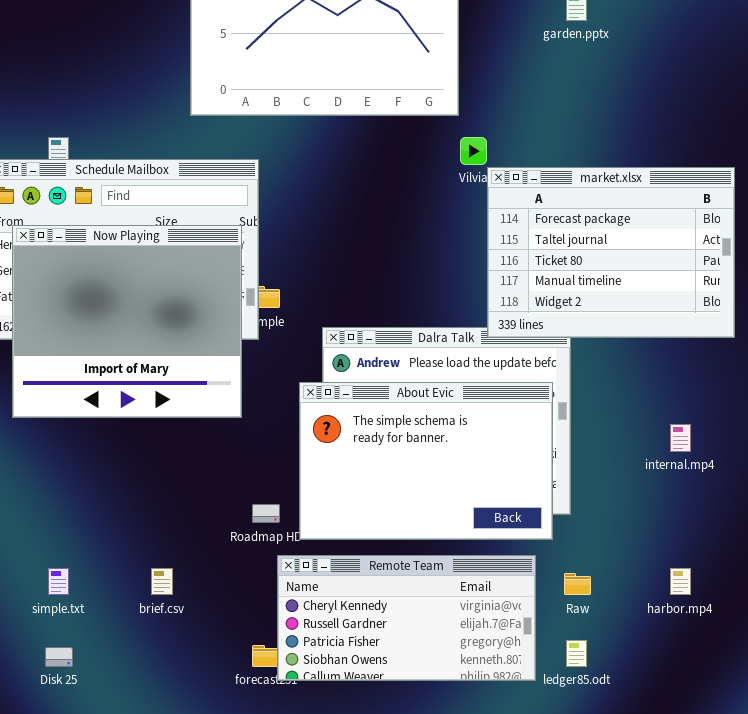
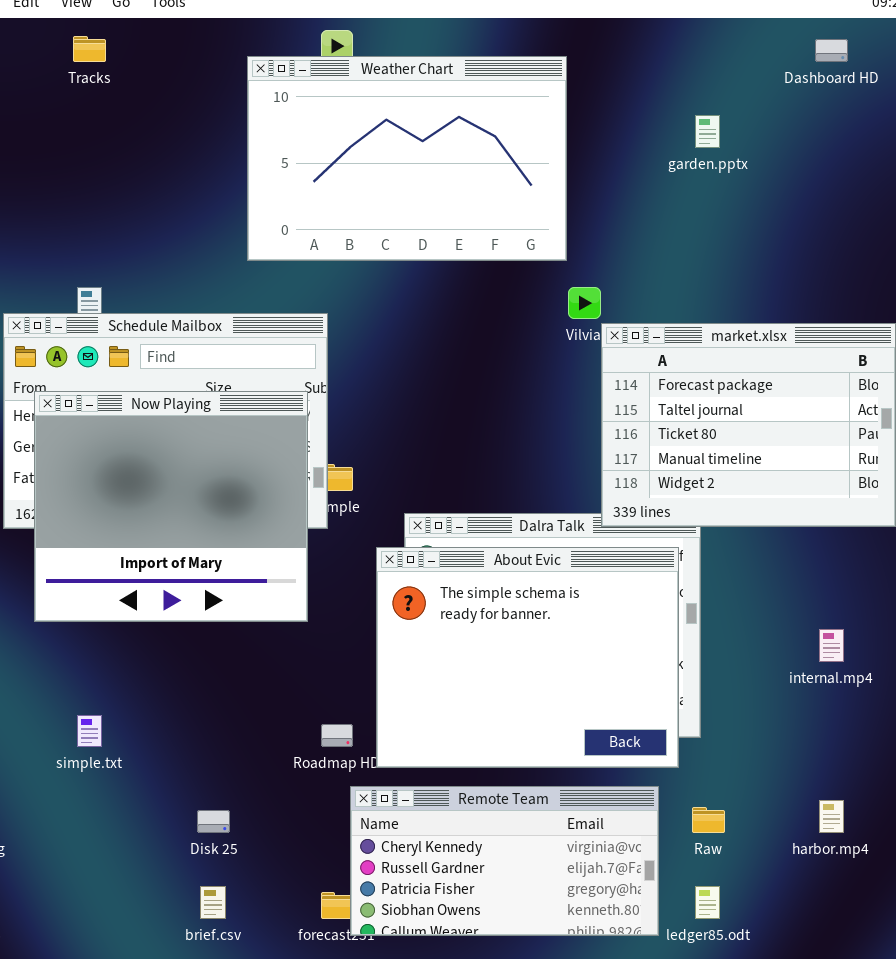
About Evic: [299,382,553,540] -> [376,547,679,768], resized
simple.txt: [48,568,69,595] -> [77,715,102,747], moved
brief.csv: [151,568,173,595] -> [200,886,226,919], moved
Disk 25: [45,647,73,667] -> [197,810,230,833], moved

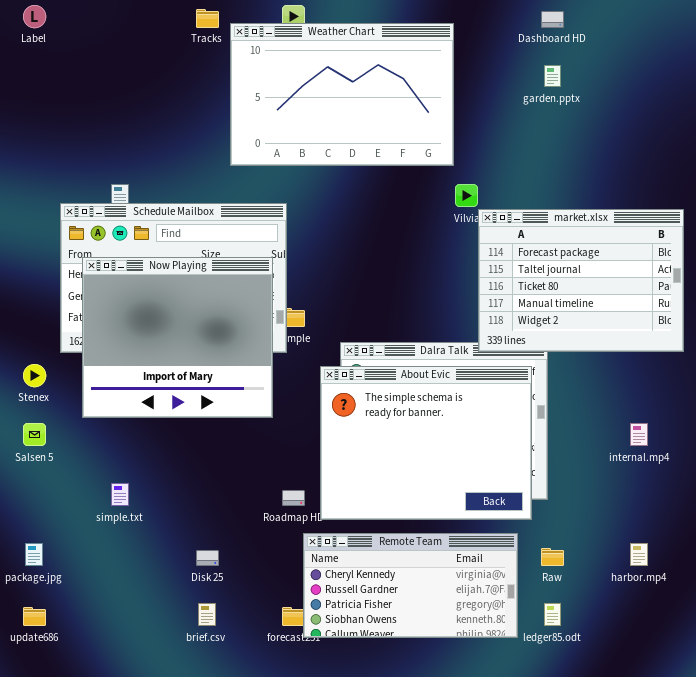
Tracks: [73,36,106,62] -> [196,9,219,28], moved
Dashboard HD: [815,39,848,62] -> [541,11,564,28], moved

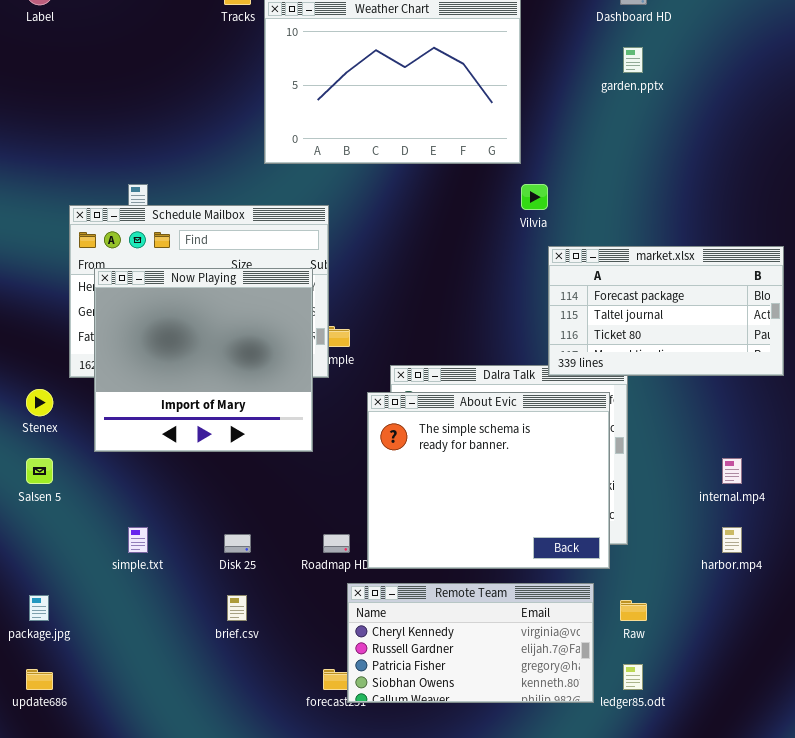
market.xlsx: [478,209,684,352] -> [548,246,784,376], resized
harbor.mp4: [630,543,648,566] -> [722,527,742,553], moved
Disk 25: [196,550,219,566] -> [224,534,251,553], moved
brief.csv: [198,603,216,626] -> [227,595,247,621], moved

